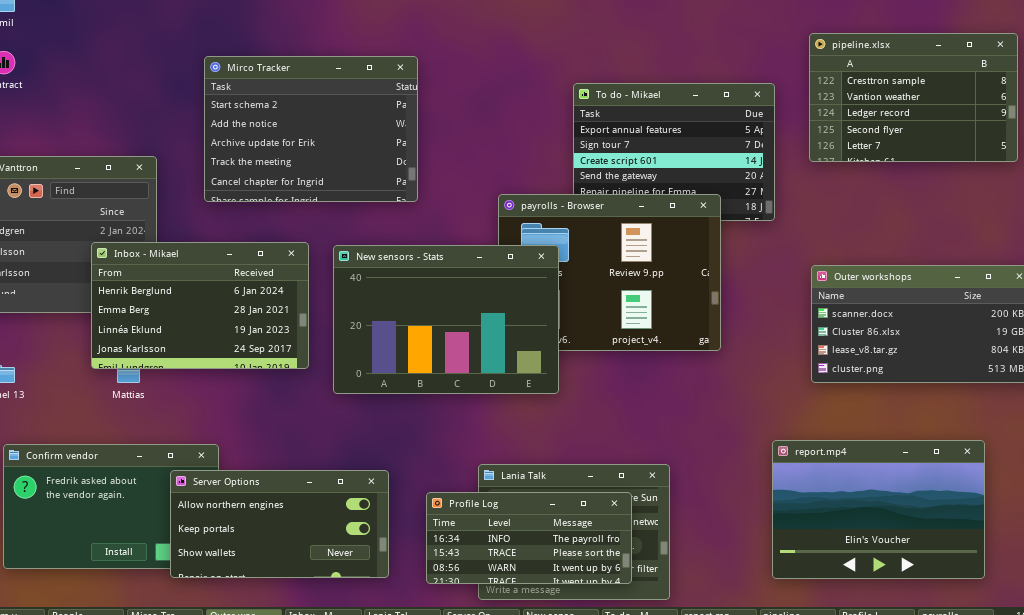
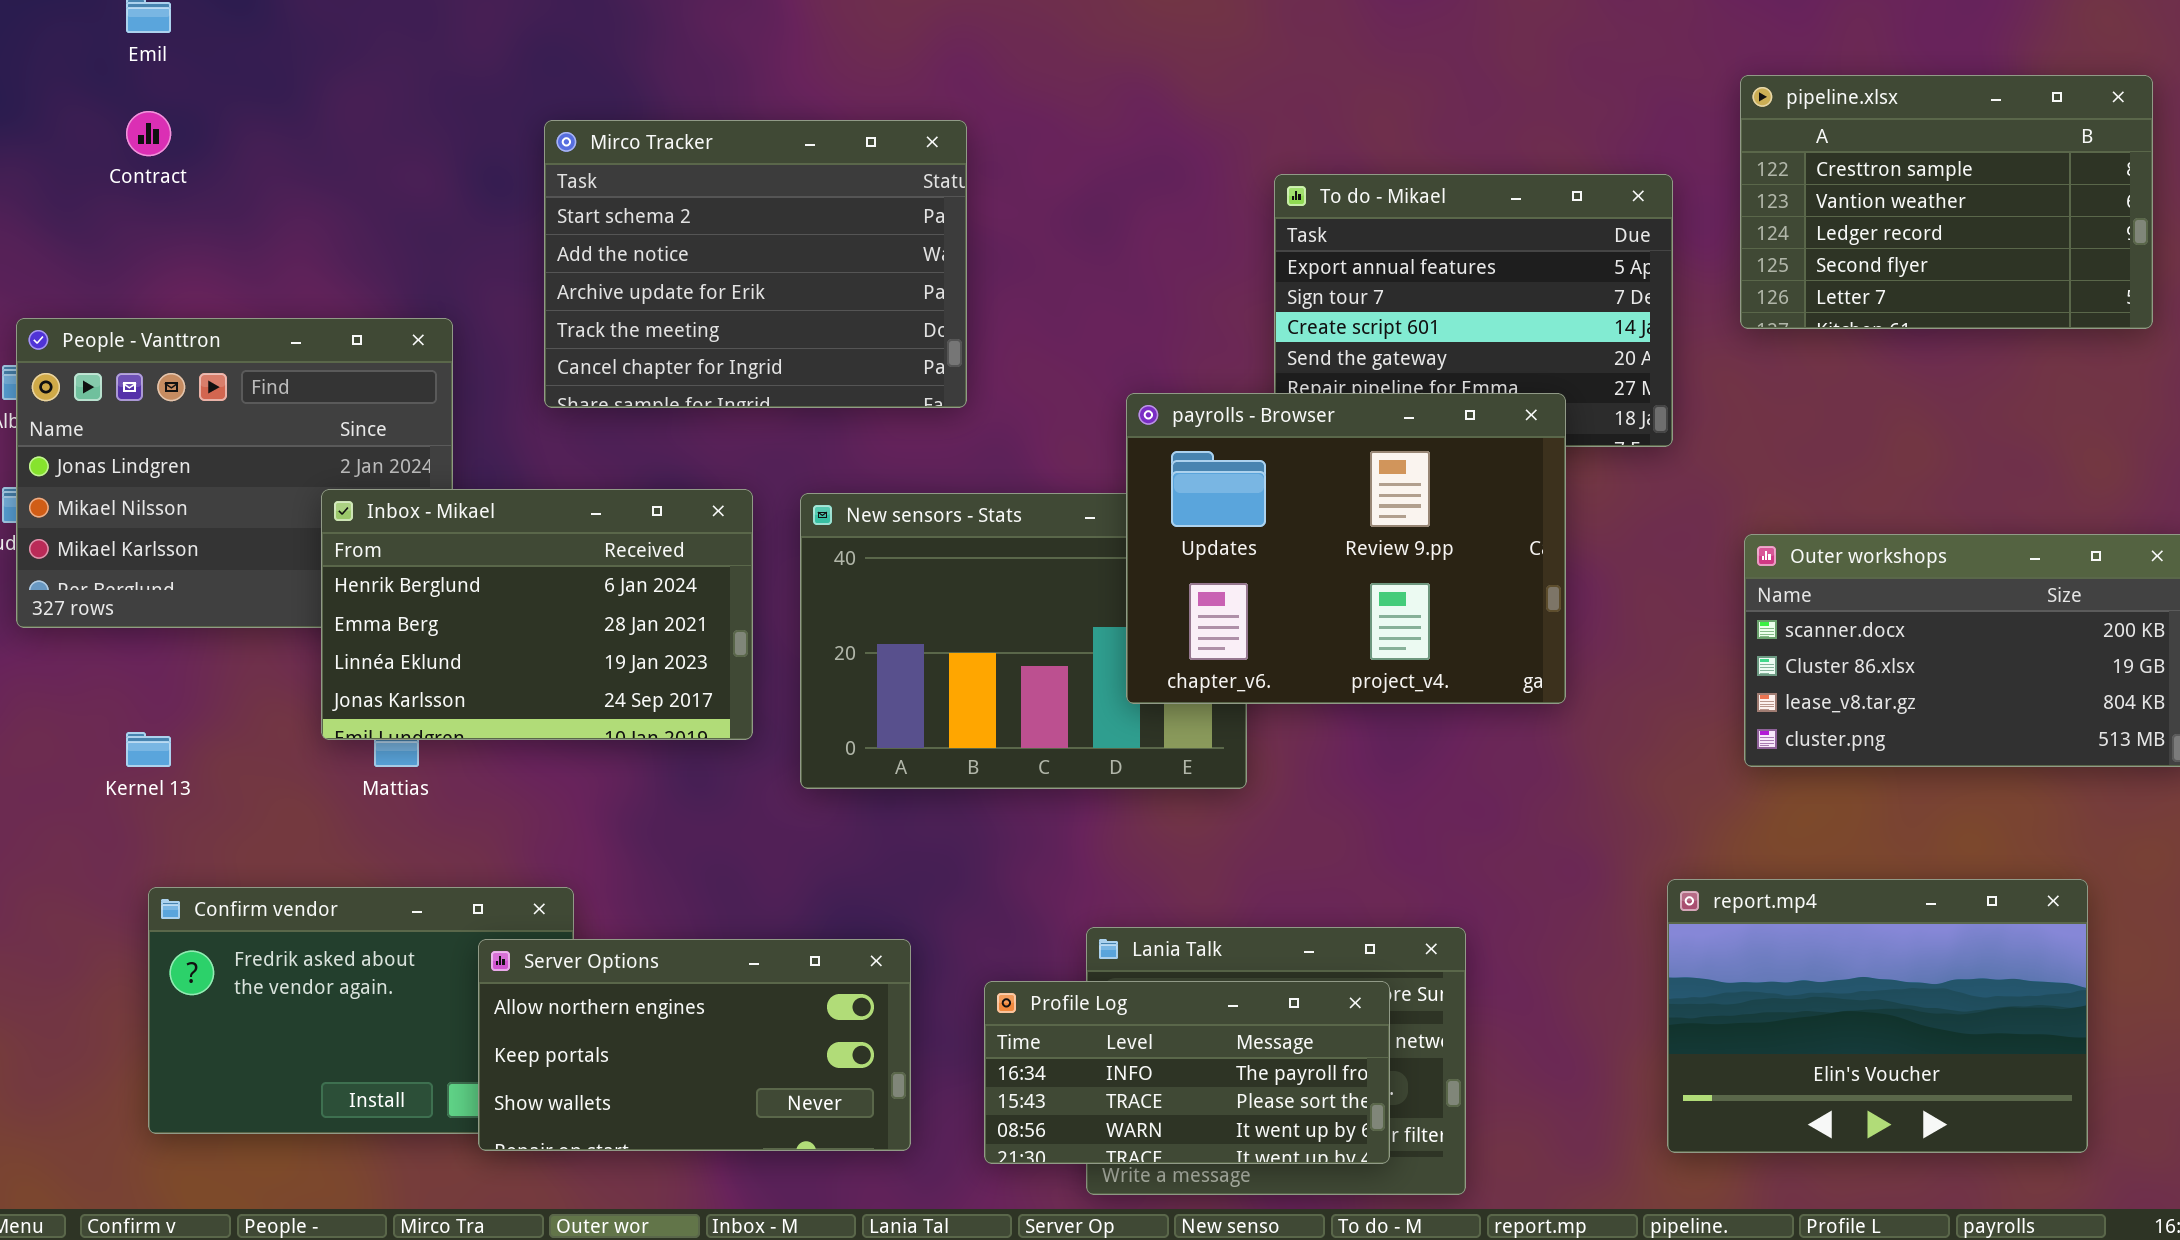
payrolls - Browser: [498,194,721,351] -> [1126,393,1566,704], raised

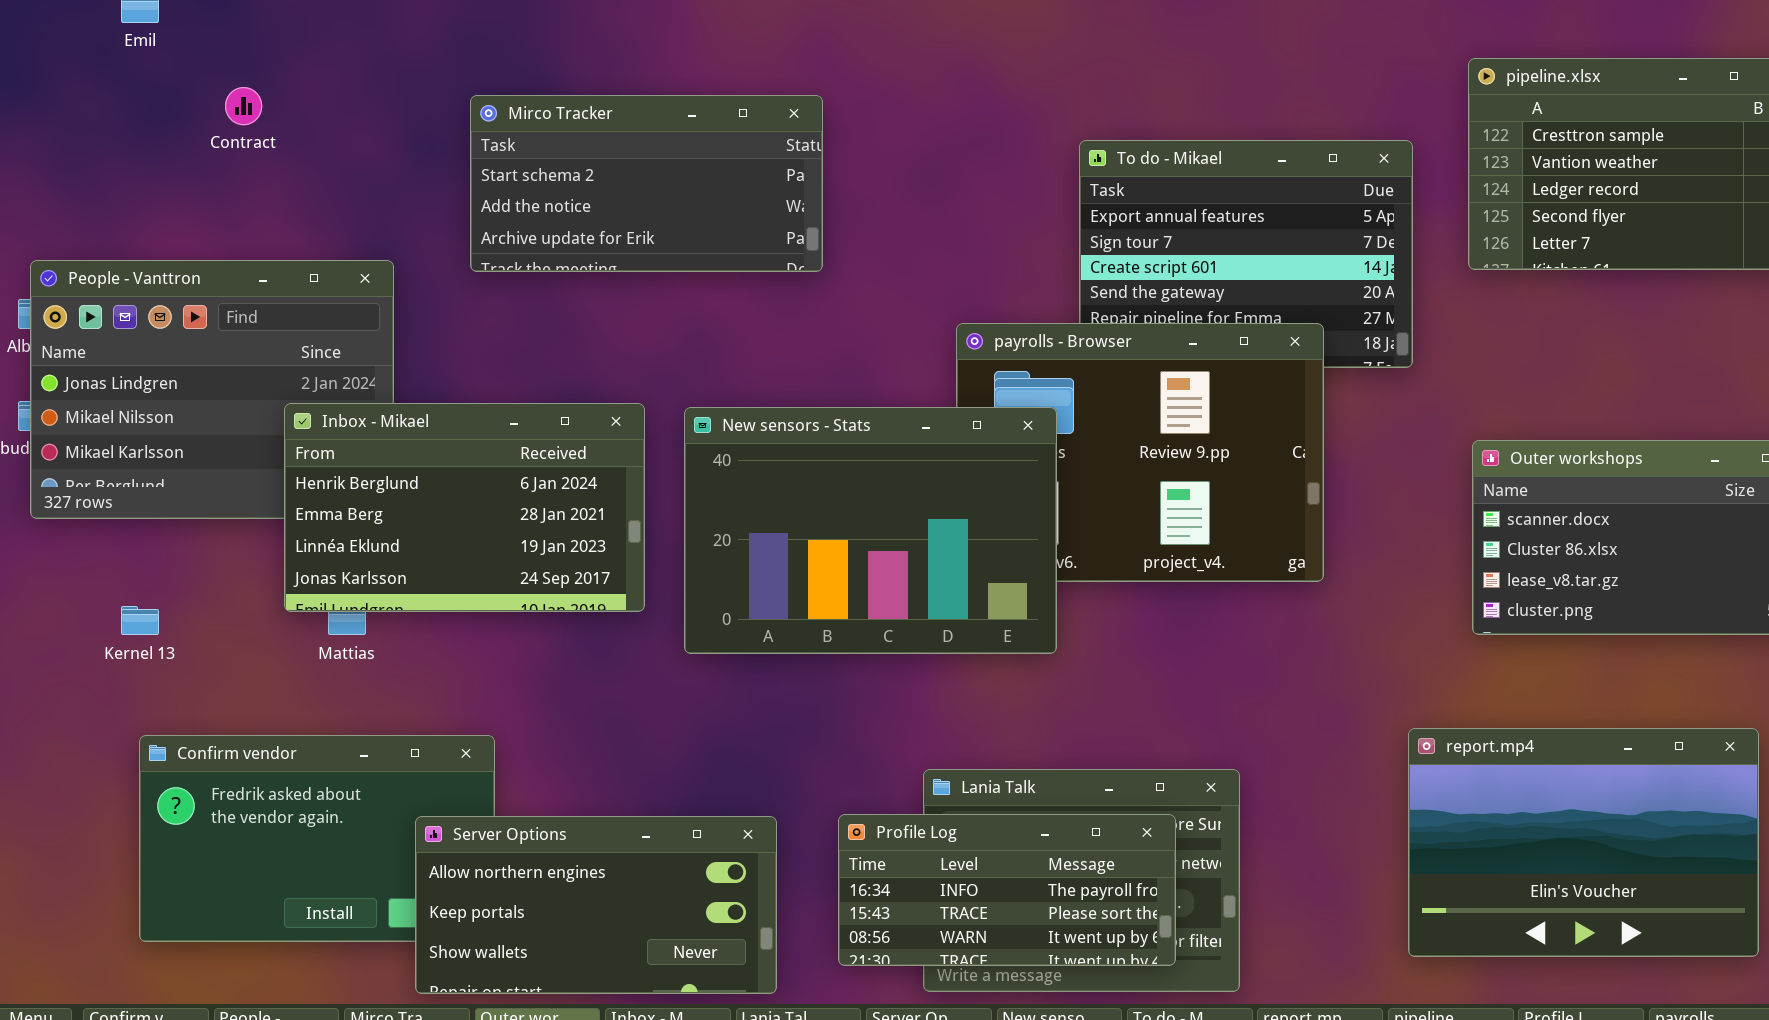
Contract: [126,111,171,156] -> [225,87,262,125], moved
Mirco Tracker: [544,120,967,408] -> [470,95,823,272], resized
New sensors - Stats: [800,493,1247,789] -> [684,407,1057,654], raised
Server Options: [478,939,911,1151] -> [415,816,777,994], moved

